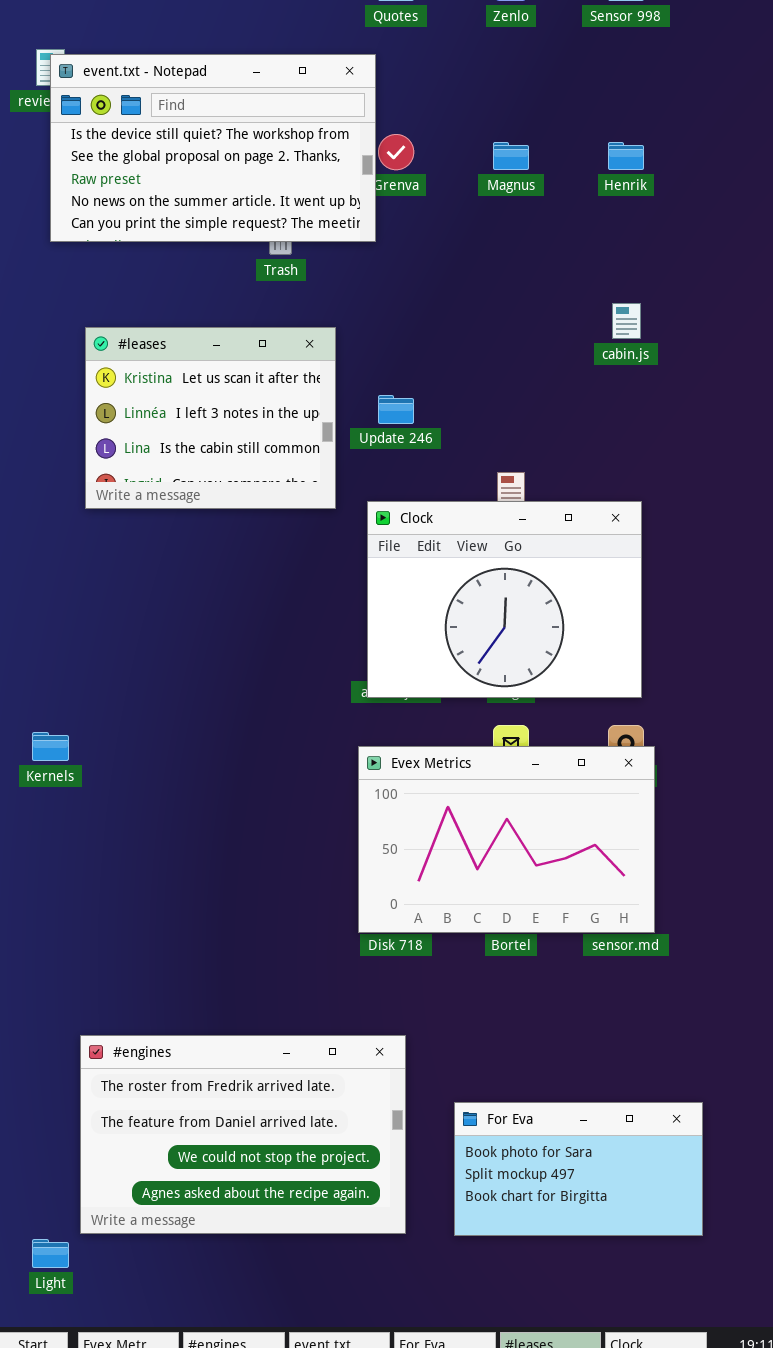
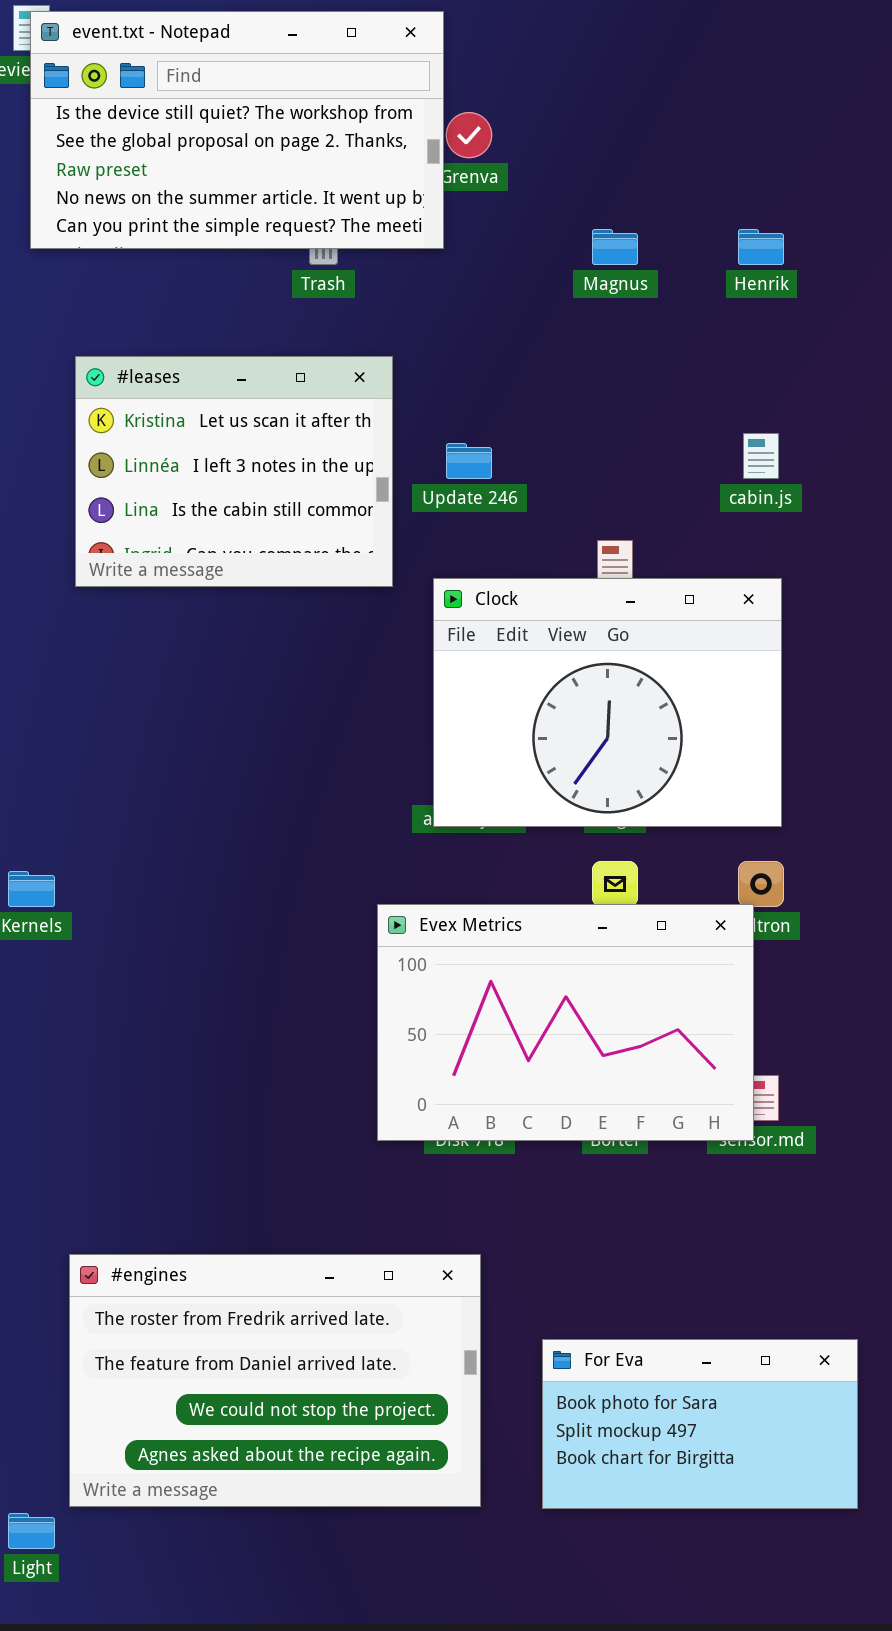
Magnus: [493,142,529,170] -> [592,229,638,265], moved
Henrik: [608,142,644,170] -> [738,229,784,265], moved
cabin.js: [612,303,641,339] -> [743,433,779,479], moved
Evex Metrics: [358,746,655,933] -> [377,904,754,1141], moved

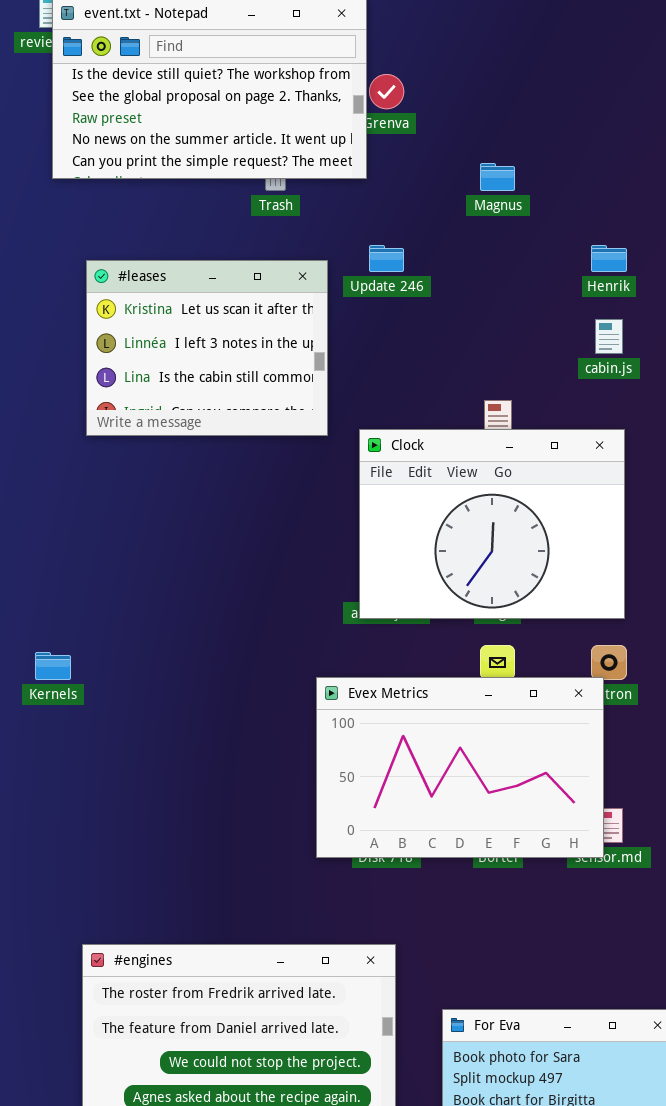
Henrik: [738,229,784,265] -> [591,245,627,272], moved
Update 246: [446,443,492,479] -> [369,245,404,272], moved

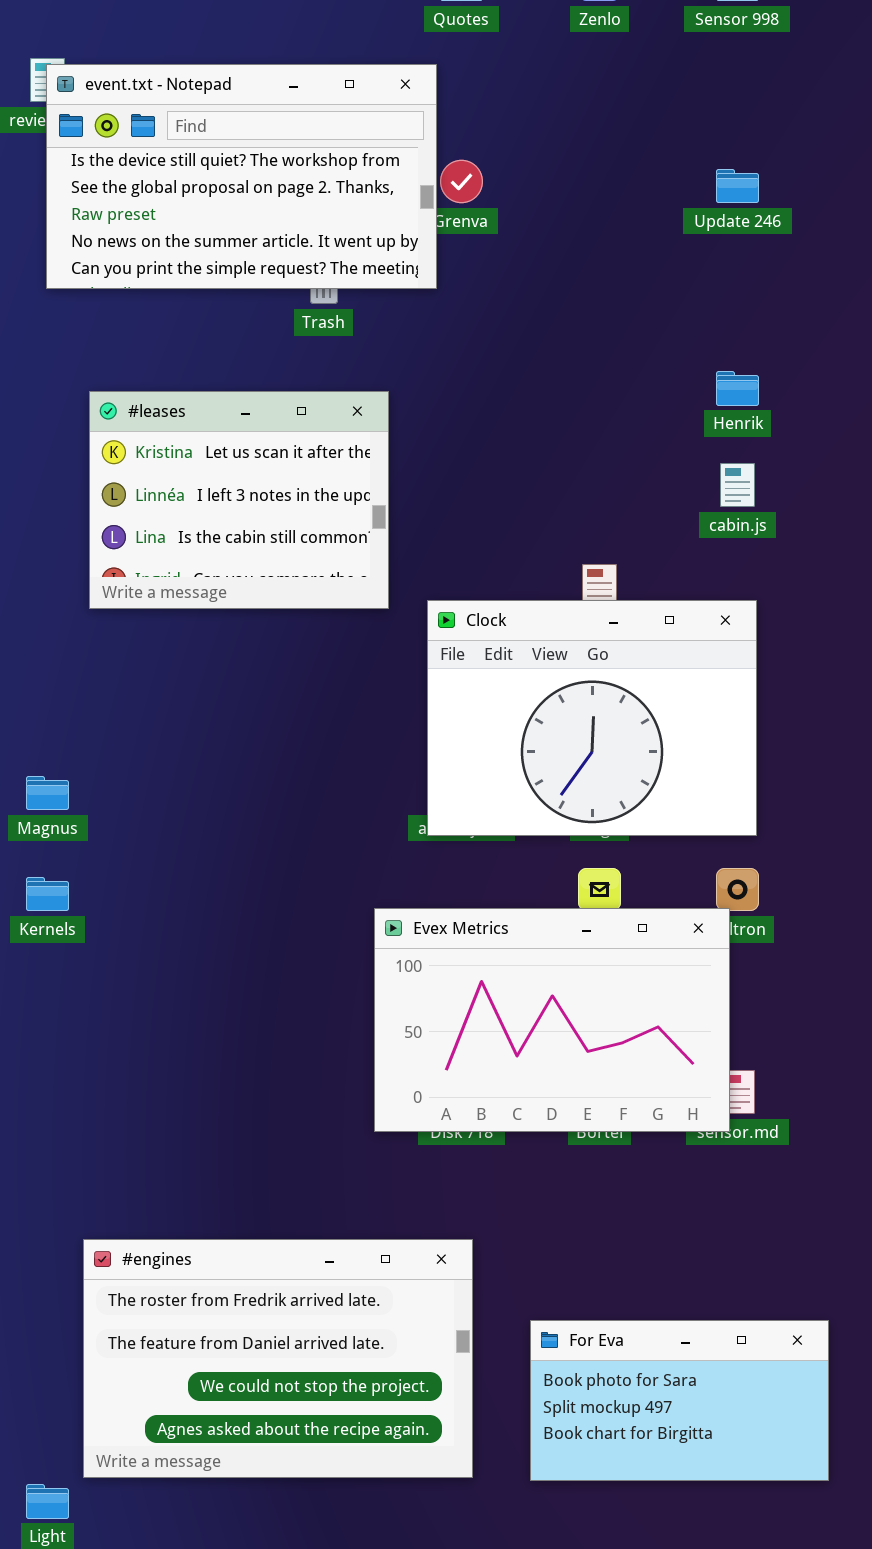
Magnus: [480,163,515,191] -> [26,776,69,810], moved
Update 246: [369,245,404,272] -> [716,169,759,203], moved

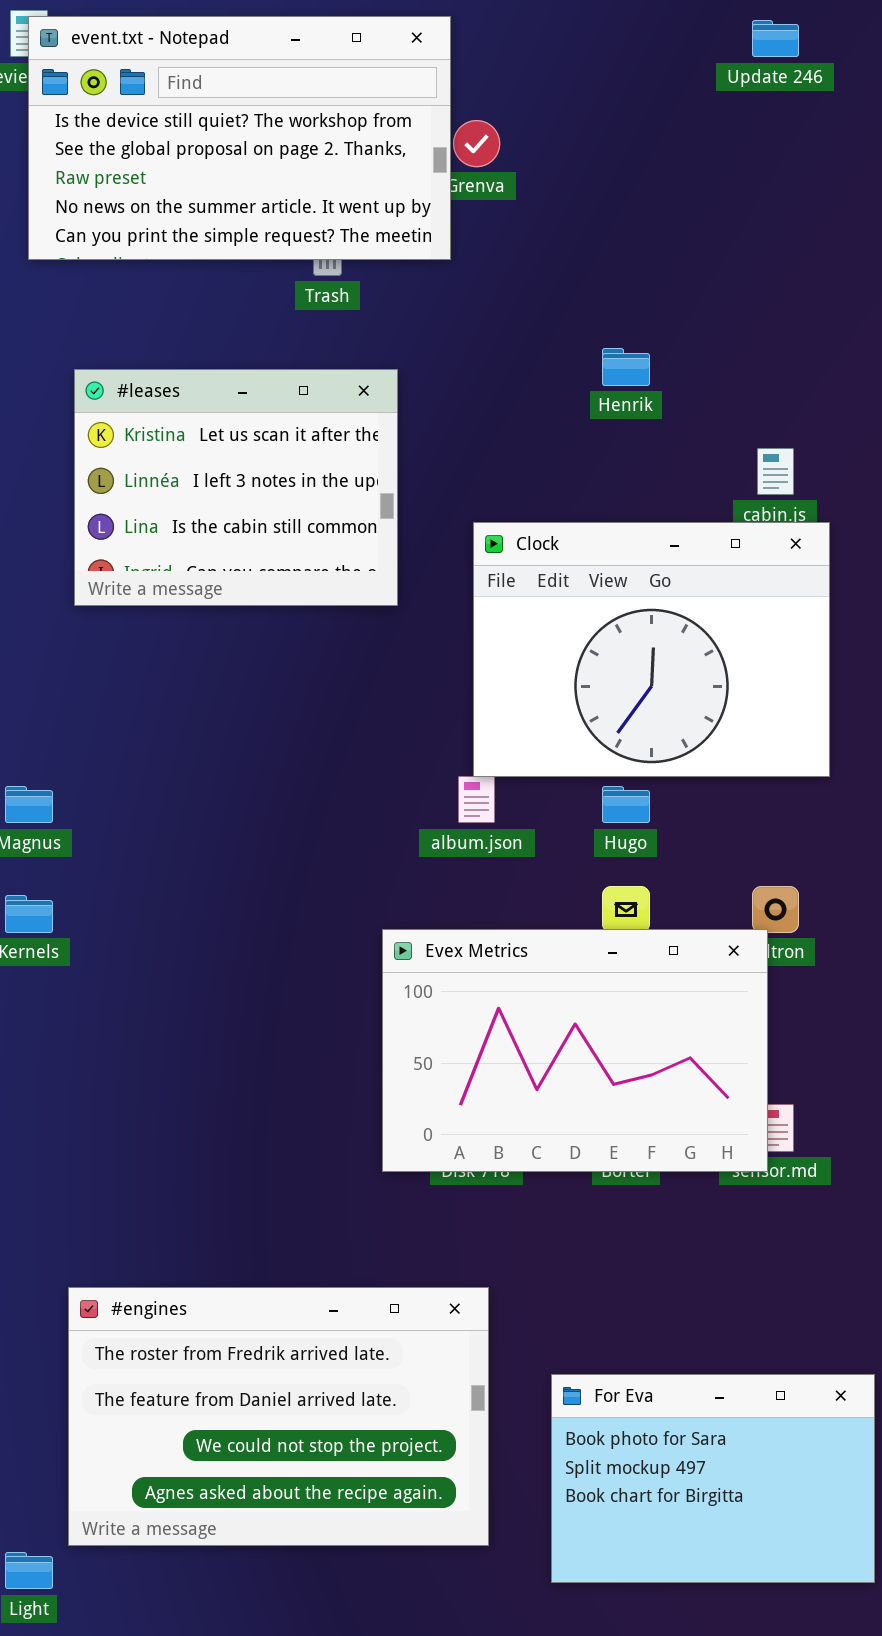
Update 246: [716,169,759,203] -> [752,20,799,57], moved
Henrik: [716,371,759,406] -> [602,348,650,386], moved
Clock: [427,600,757,836] -> [473,522,830,777], moved
For Eva: [530,1320,829,1481] -> [551,1374,875,1583], resized

